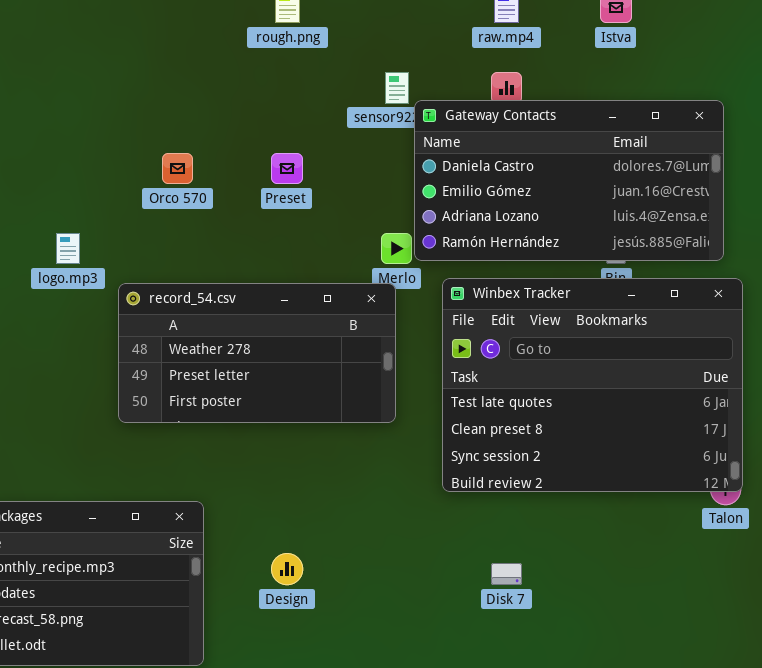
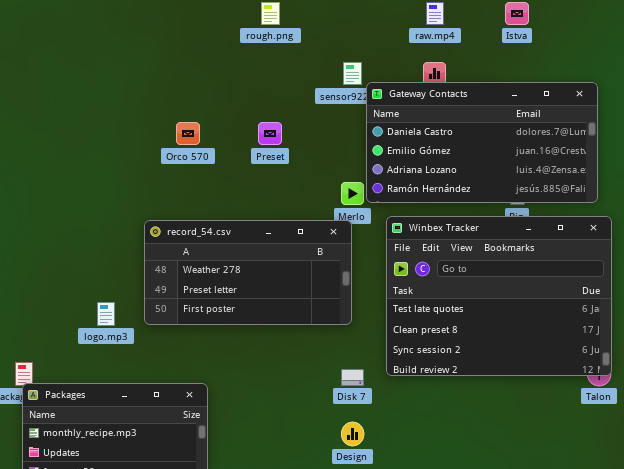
logo.mp3: [56,233,80,264] -> [97,302,115,326], moved
Design: [271,553,303,585] -> [341,422,364,446], moved
Disk 7: [491,563,522,585] -> [341,369,364,386], moved

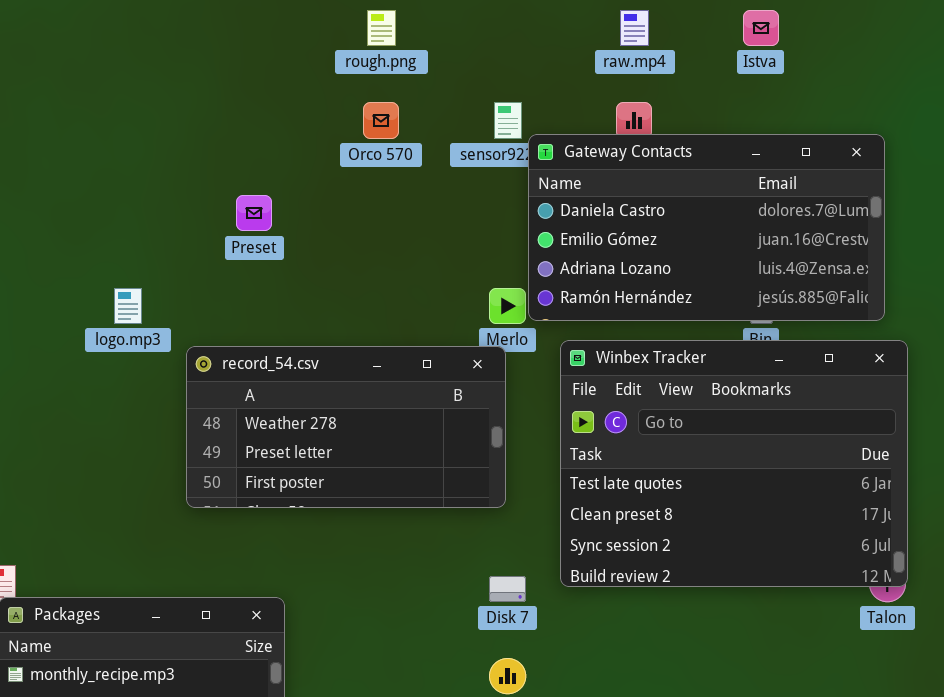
Orco 570: [176,122,200,145] -> [363,102,399,139], moved
Preset: [258,122,282,145] -> [236,195,272,231], moved
logo.mp3: [97,302,115,326] -> [114,288,142,324], moved

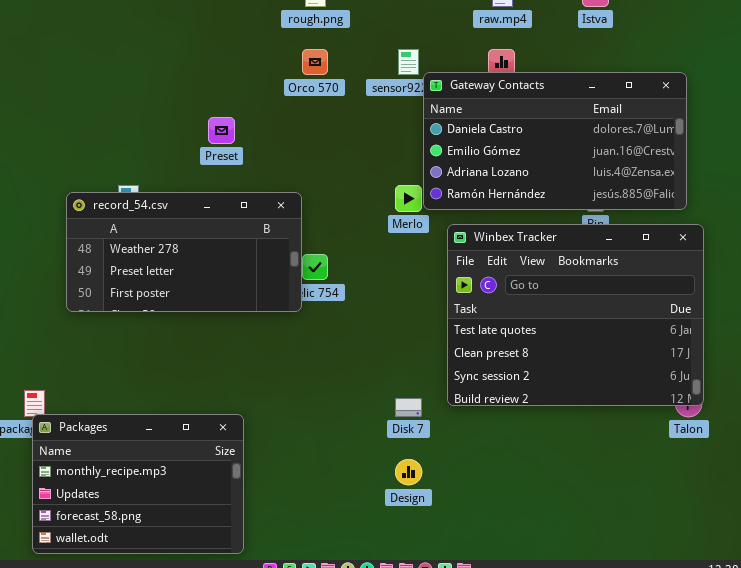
record_54.csv: [186,346,506,508] -> [66,192,302,312], moved

